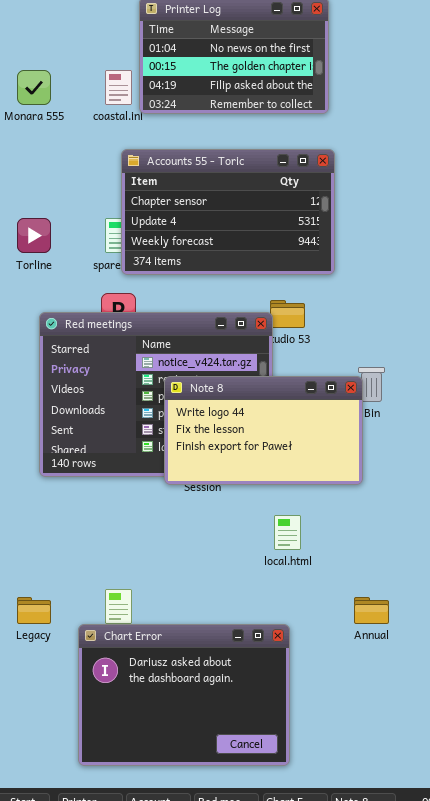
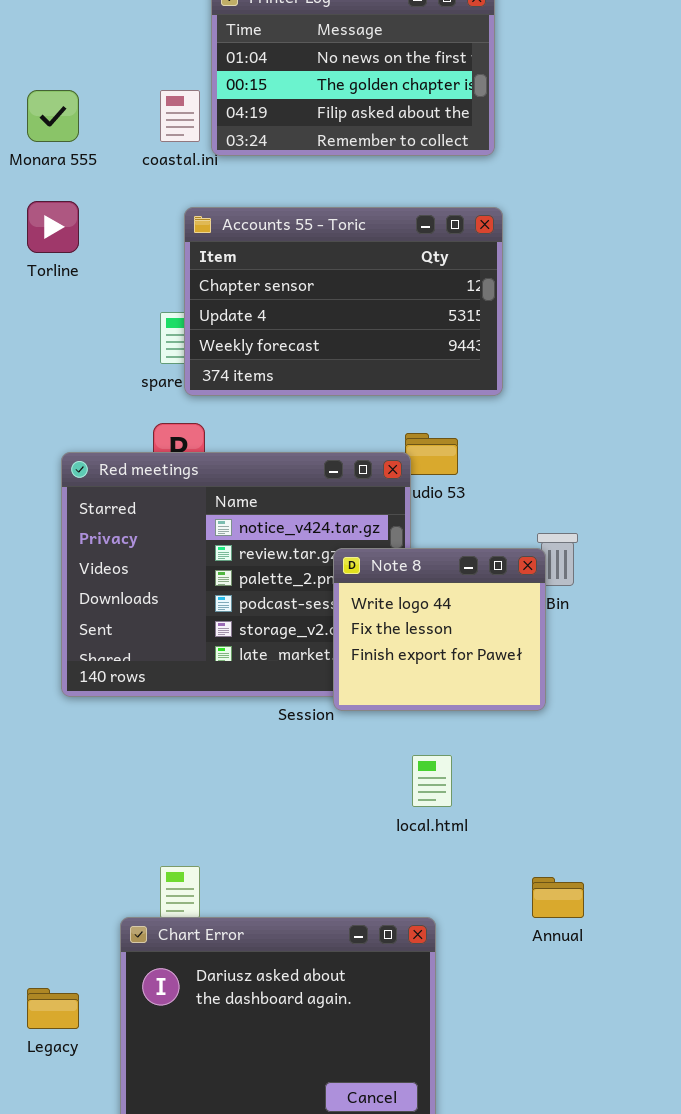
Torline: [17,218,51,253] -> [27,201,79,253], moved
Note 8: [164,376,363,485] -> [333,548,546,711], resized
Legacy: [17,597,51,624] -> [27,988,79,1029], moved

